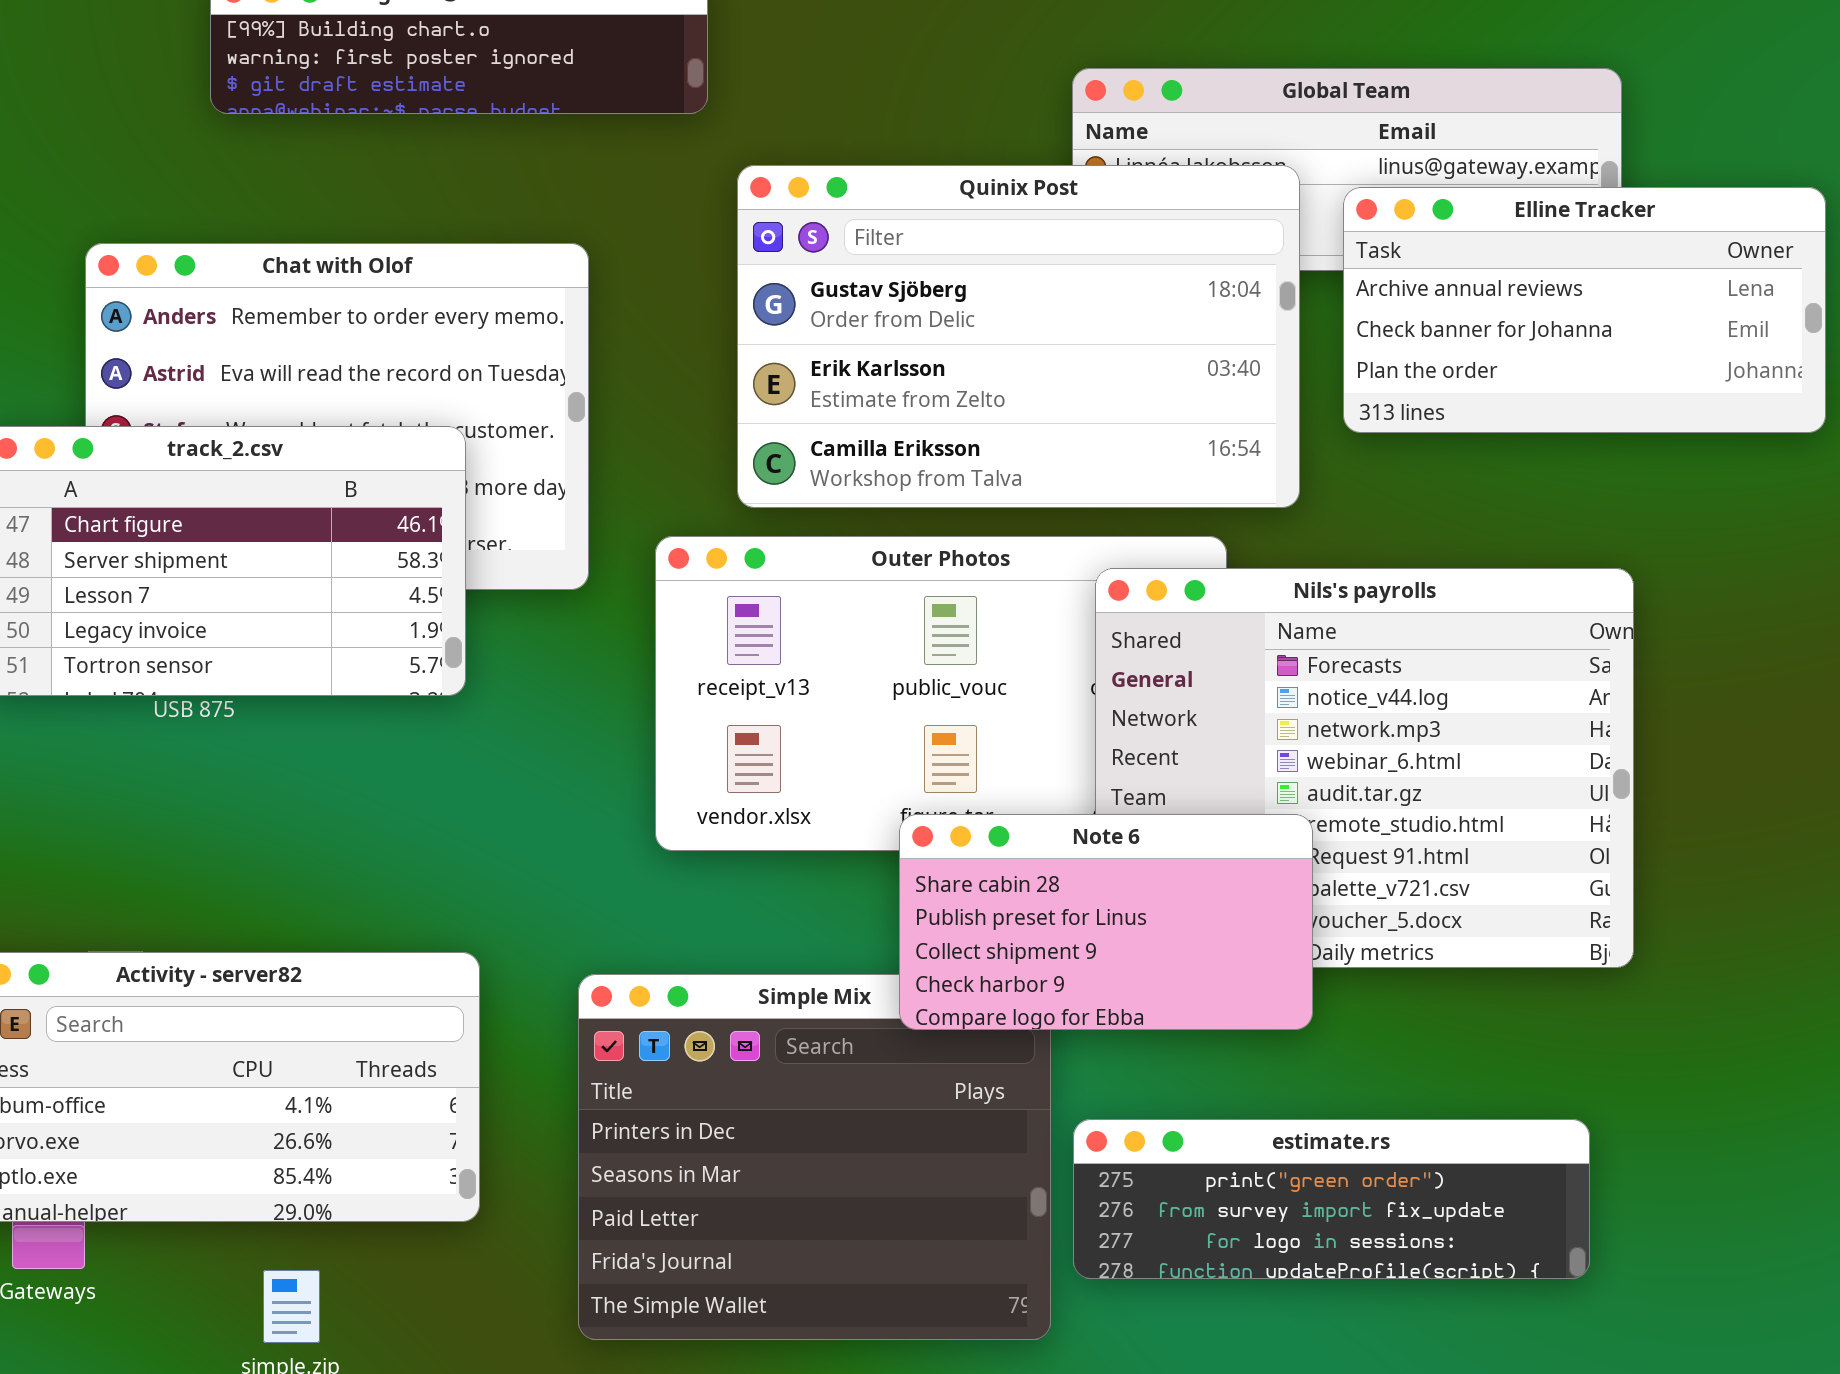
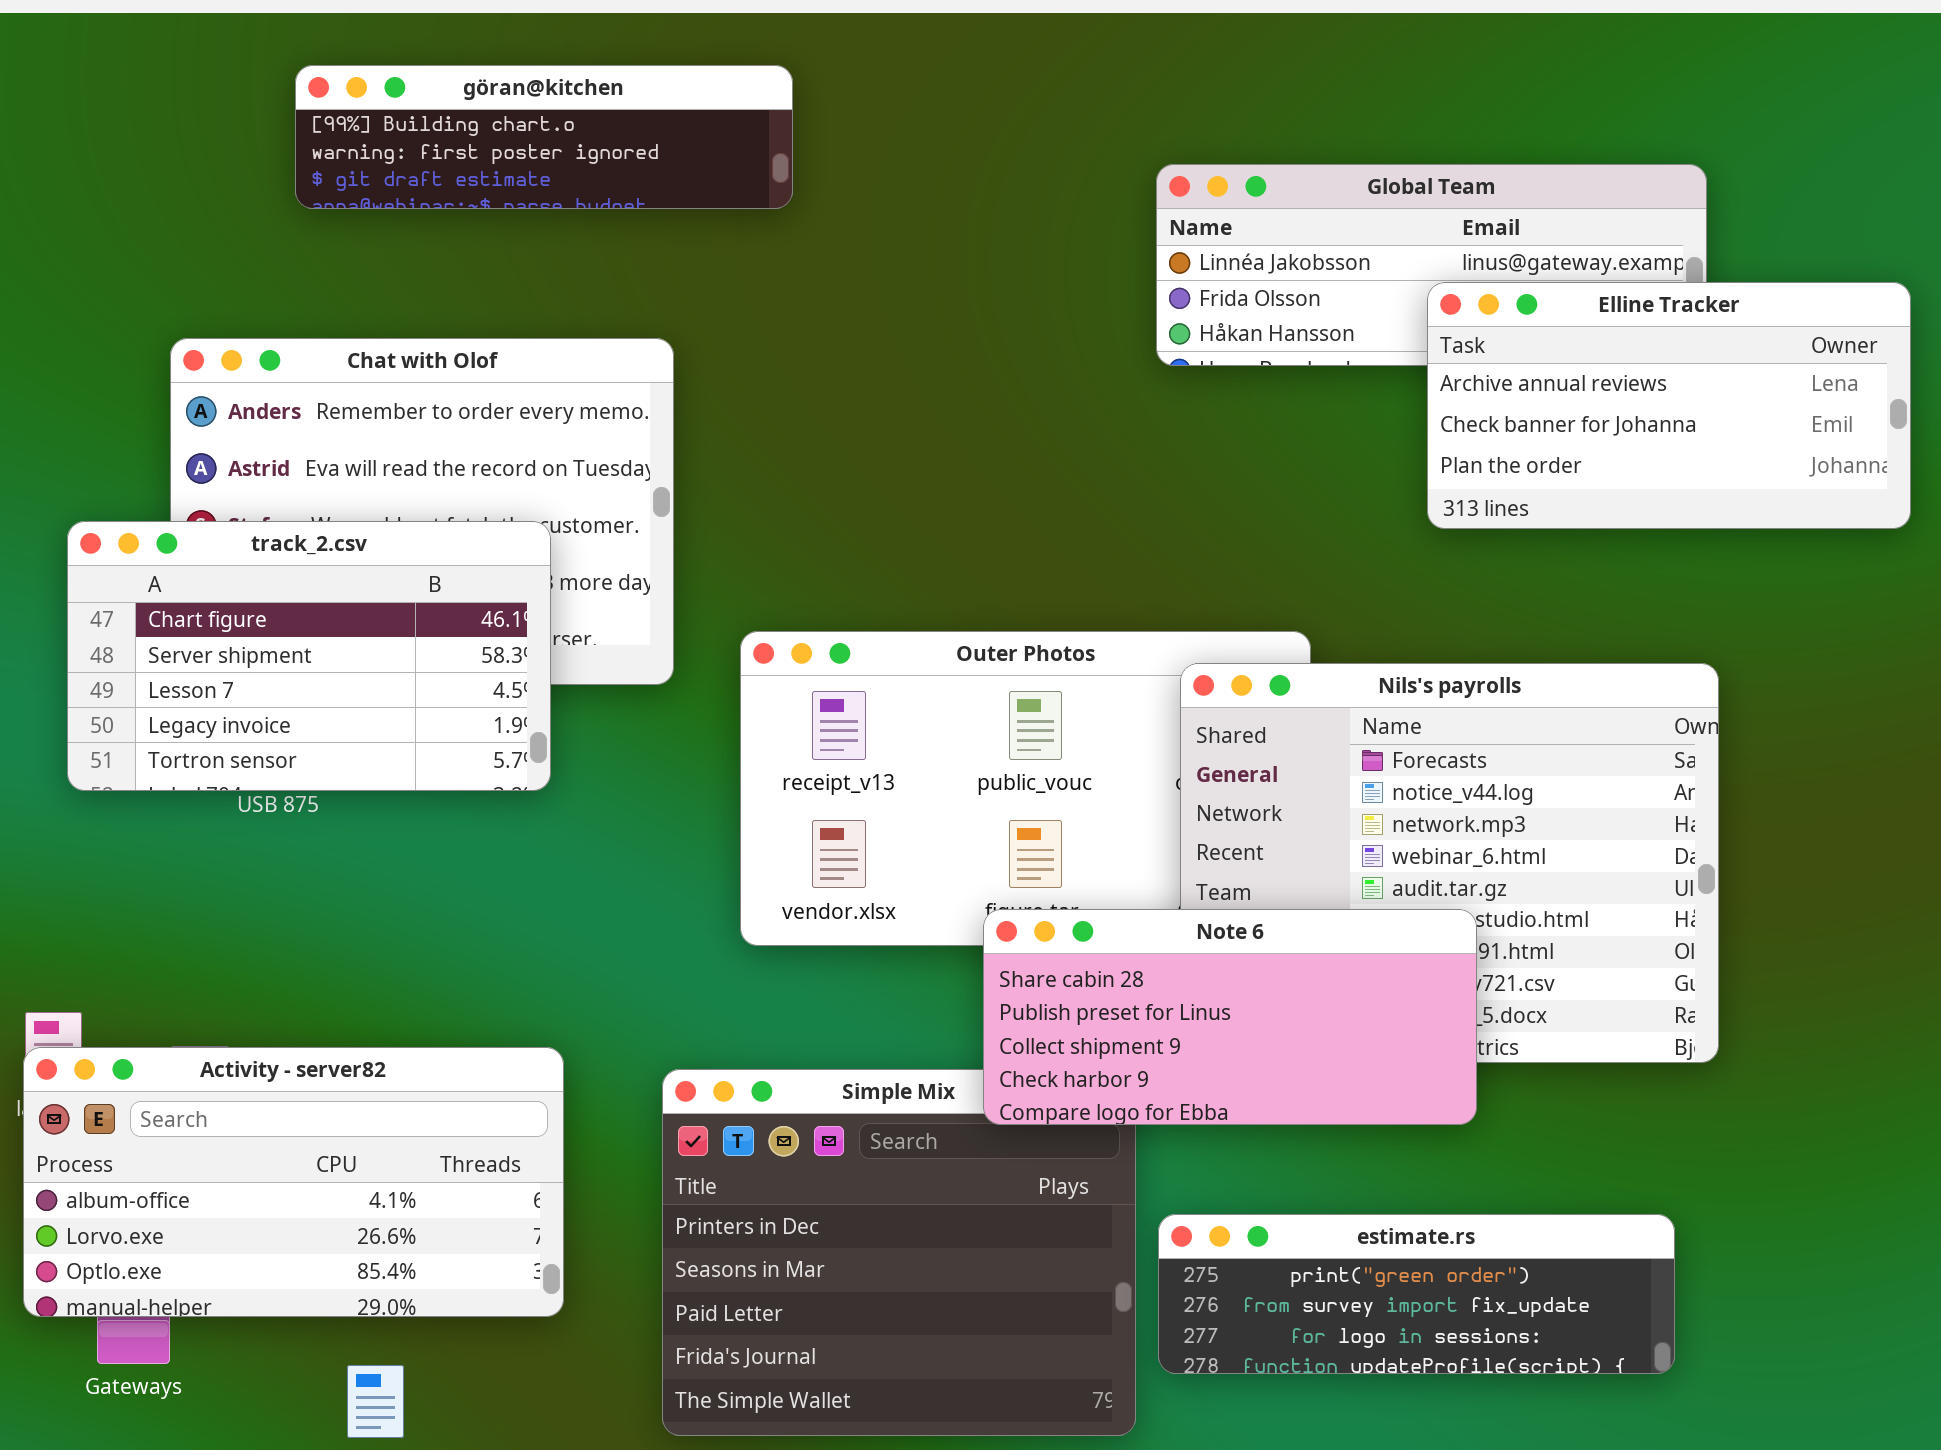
Quinix Post: [737,165,1300,508] -> none, closed
Note 6: [899,814,1313,1030] -> [983,909,1477,1125], resized

